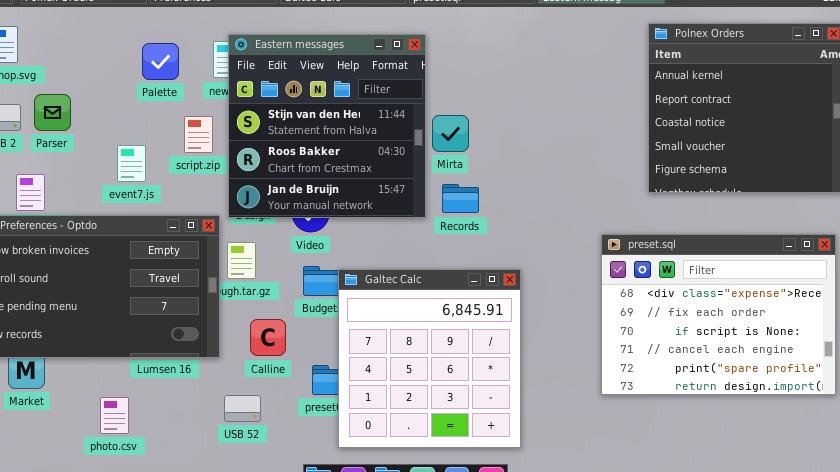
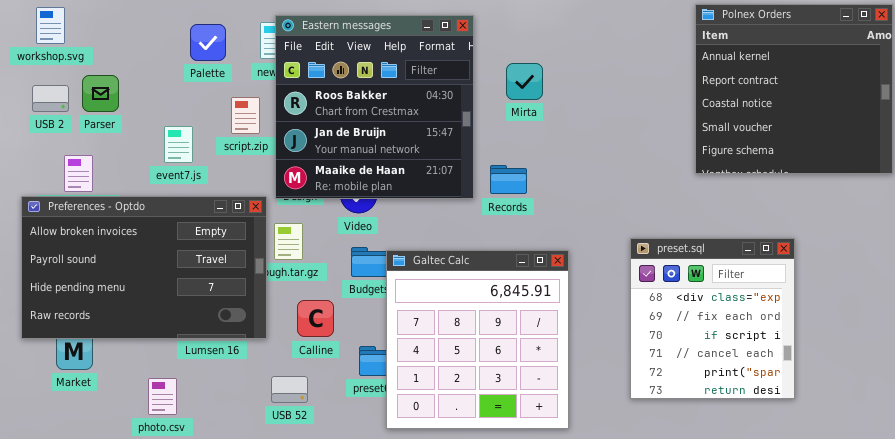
Eastern messages: [228,34,426,218] -> [275,15,474,199], scrolled down 1 row
Mirta: [432,115,469,152] -> [506,63,543,100], moved
preset.sql: [601,234,836,395] -> [630,238,795,399], moved, resized

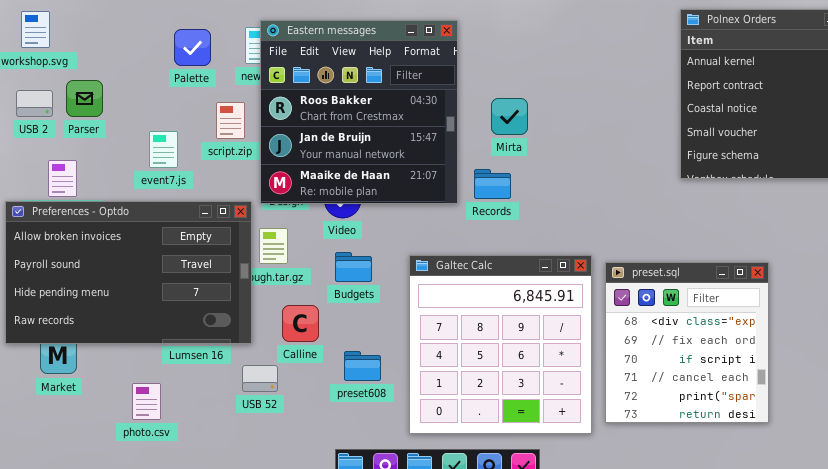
Mirta: [506,63,543,100] -> [491,98,528,135], moved
preset.sql: [630,238,795,399] -> [605,262,769,423], moved
Galtec Calc: [386,250,569,429] -> [409,255,592,434], moved
USB 52: [271,376,308,403] -> [242,365,278,392], moved

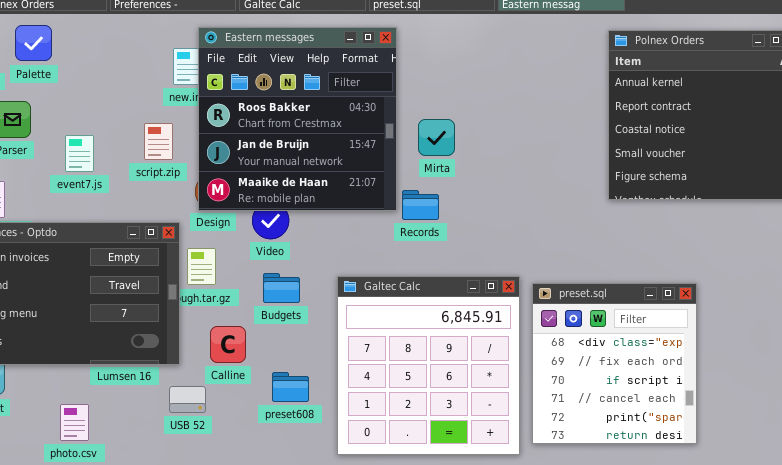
Eastern messages: [260,20,458,204] -> [198,27,397,211], moved
Palette: [174,29,211,66] -> [15,25,52,61], moved
event7.js: [149,131,178,168] -> [65,135,94,172], moved

